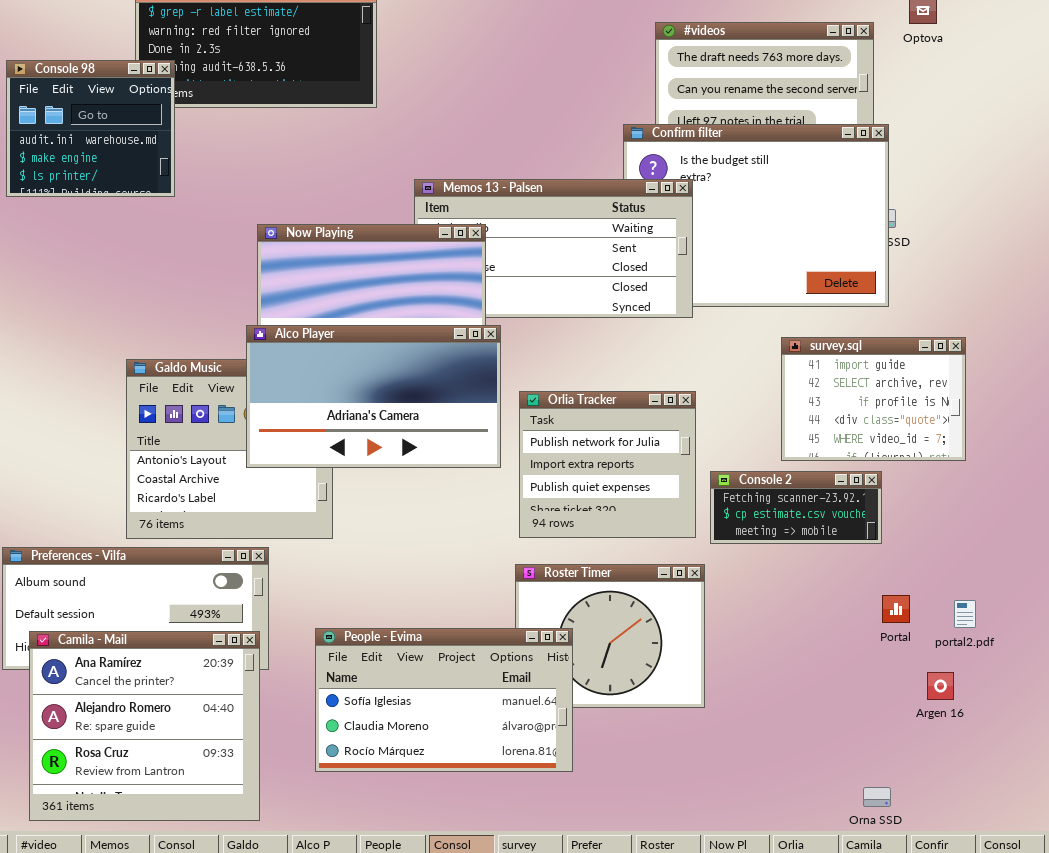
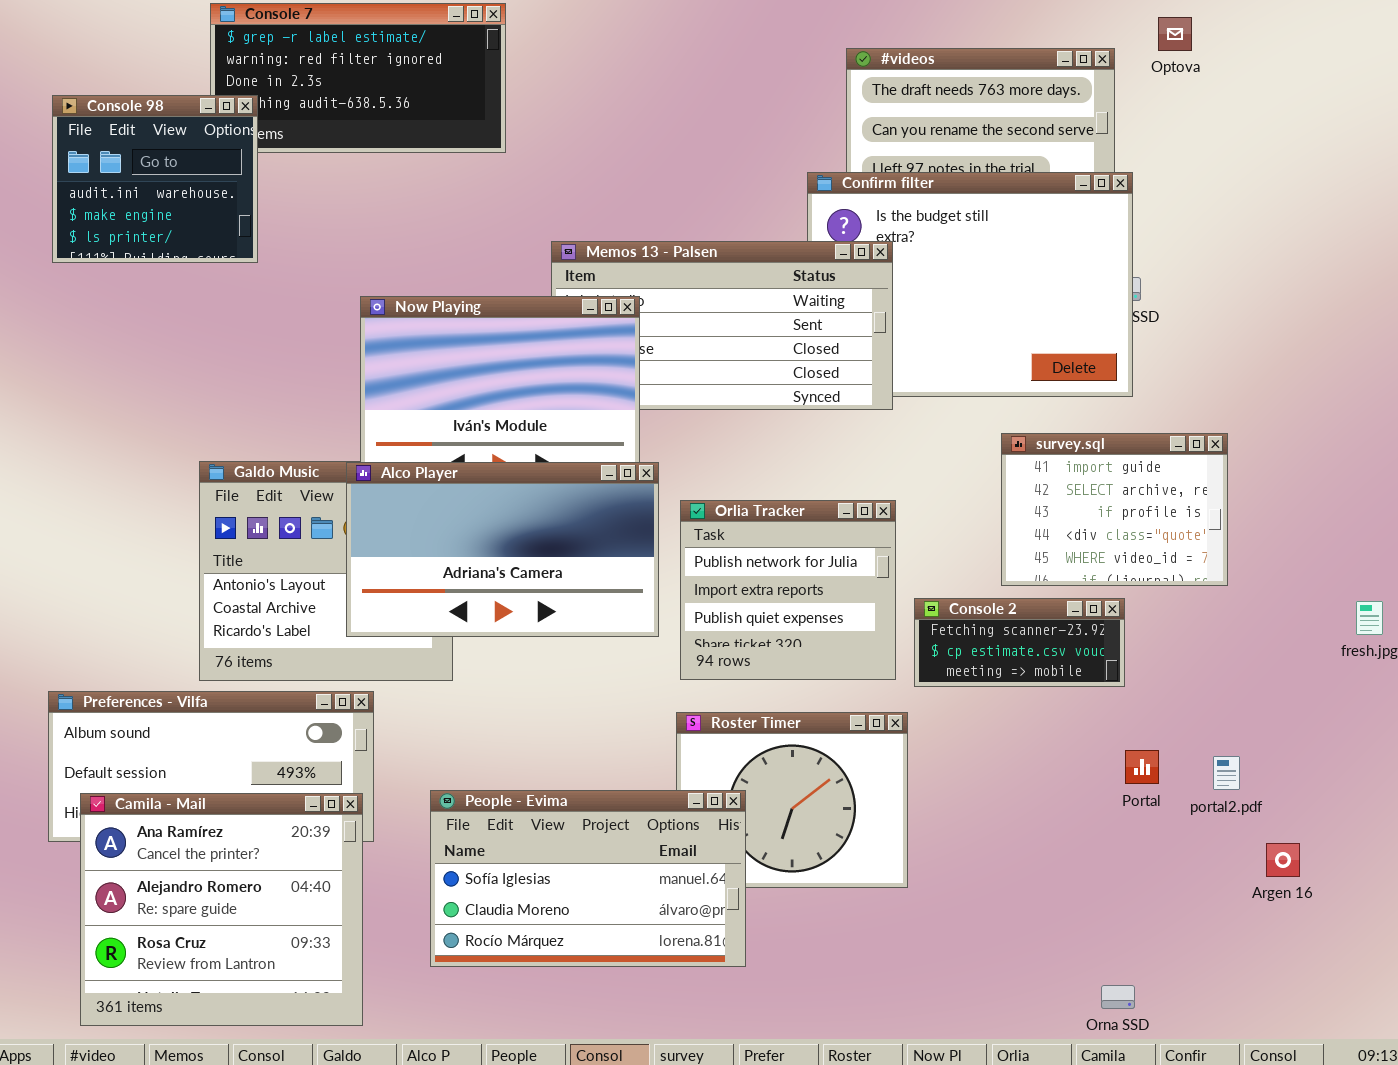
Alco Player: [246,325,501,468] -> [346,462,659,637], moved
Argen 16: [927,672,954,700] -> [1266,843,1300,877], moved

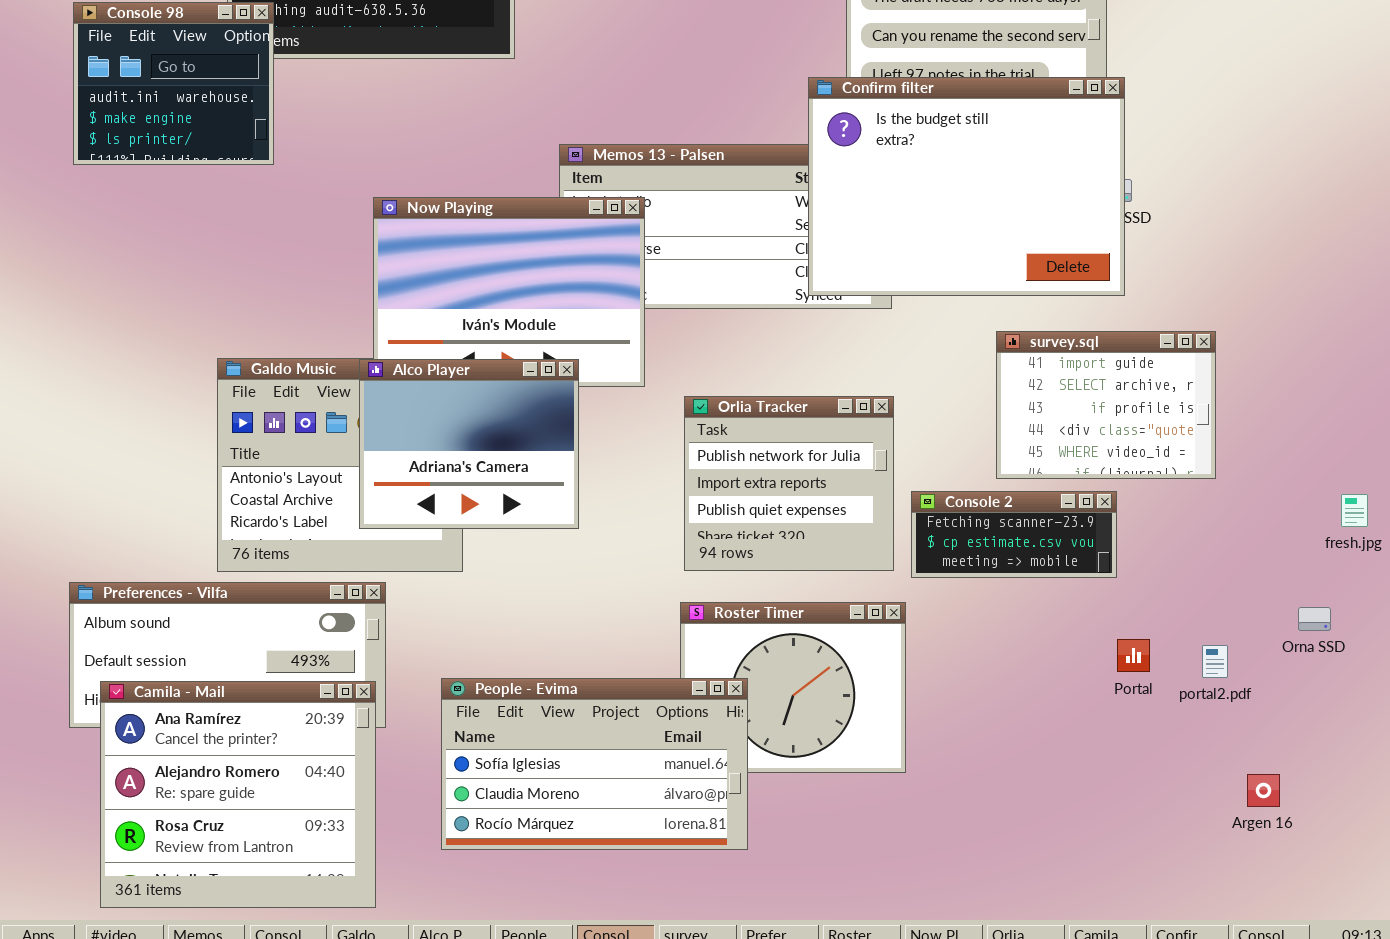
Confirm filter: [807,172,1133,397] -> [808,77,1125,296], raised
Alco Player: [346,462,659,637] -> [359,359,579,529], resized
Argen 16: [1266,843,1300,877] -> [1247,774,1280,807], moved
Orna SSD: [1101,985,1135,1009] -> [1298,607,1331,631], moved

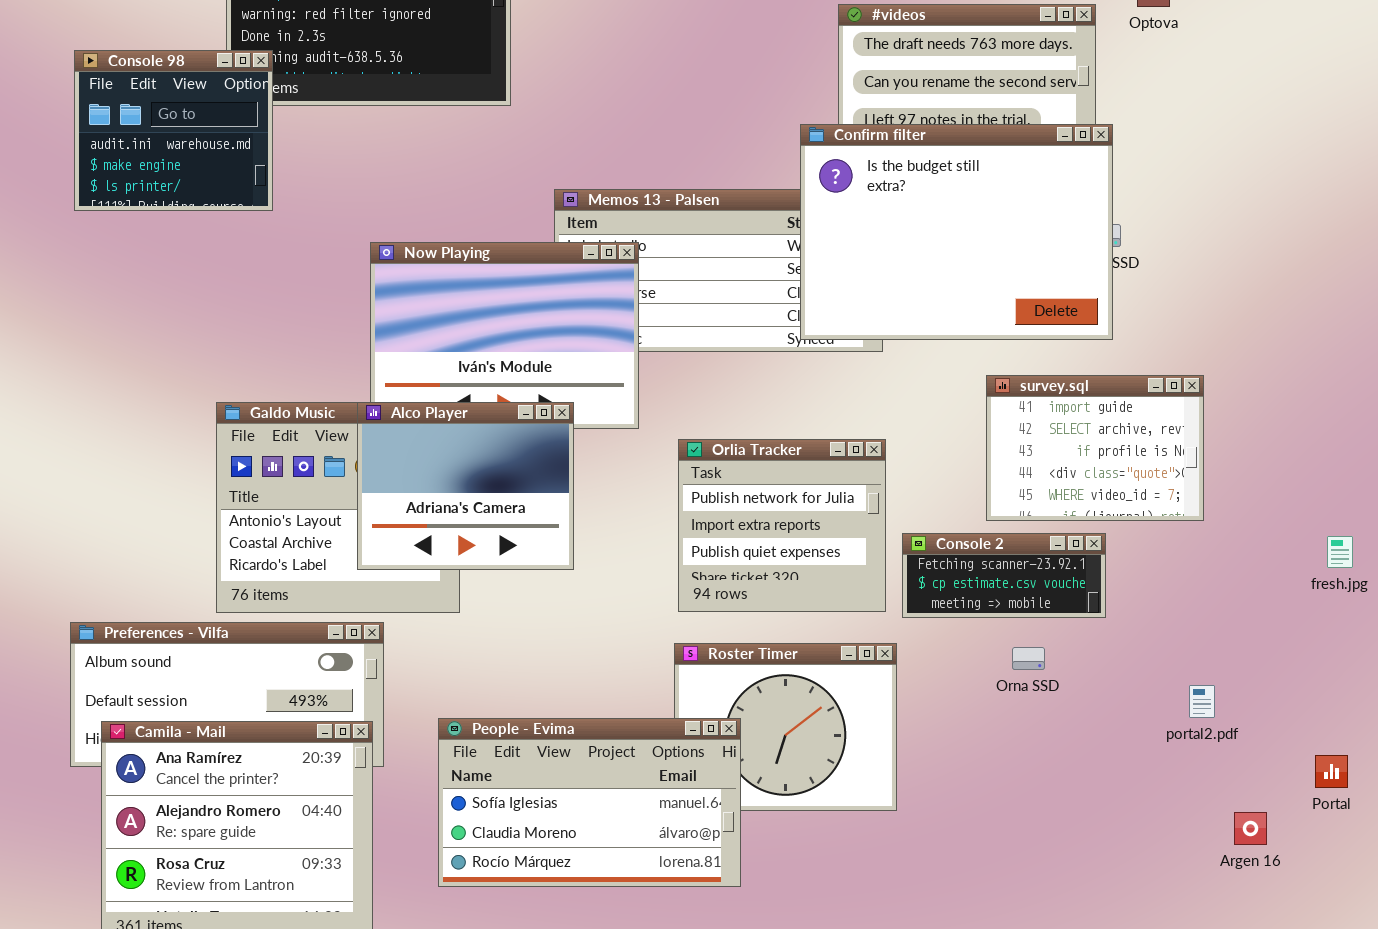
Orna SSD: [1298,607,1331,631] -> [1012,647,1045,670], moved
Portal: [1117,639,1150,672] -> [1315,755,1348,788], moved

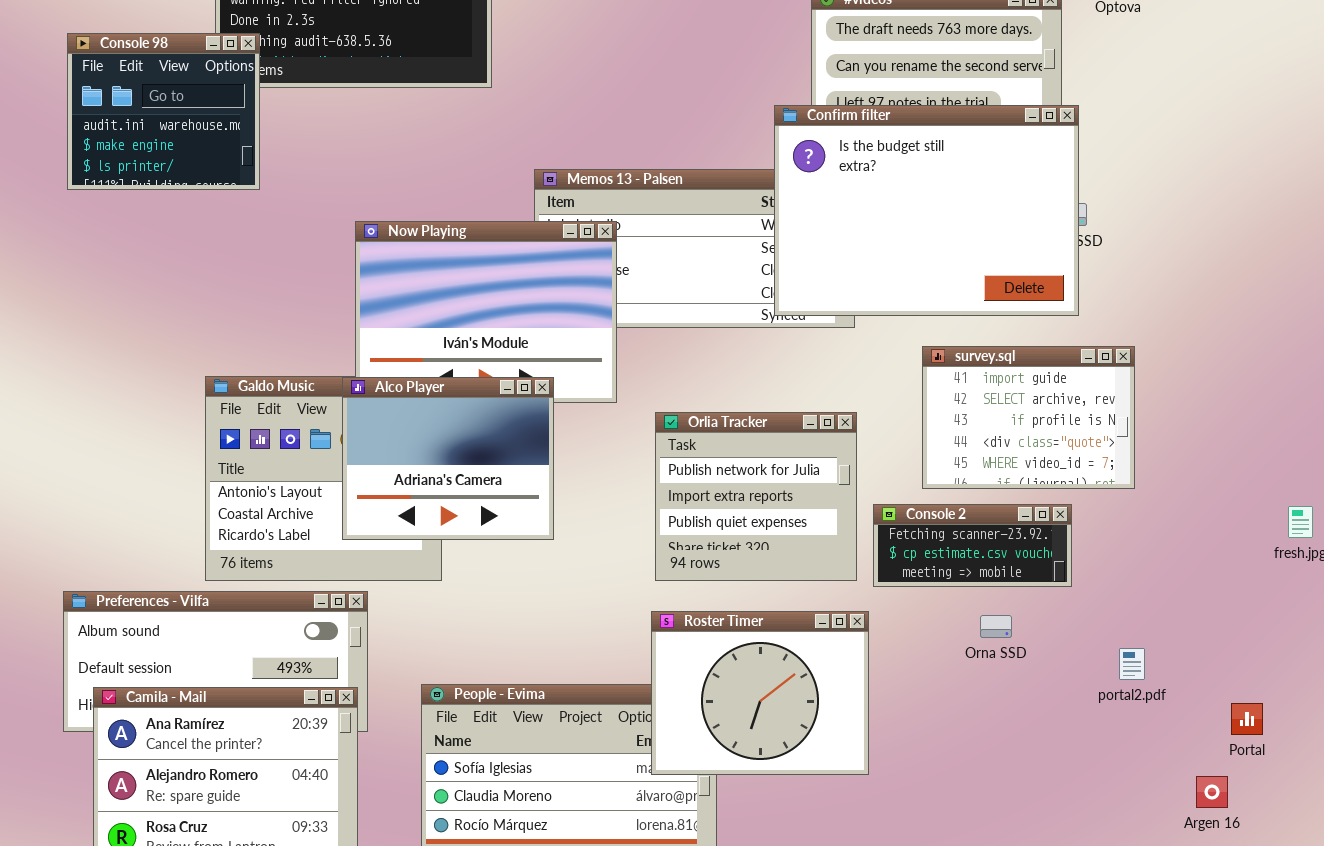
survey.sql: [986,375,1204,521] -> [922,346,1135,489], moved
Roster Timer: [674,643,897,811] -> [651,611,869,775], raised
portal2.pdf: [1189,685,1215,718] -> [1119,648,1145,680], moved
Portal: [1315,755,1348,788] -> [1231,703,1263,735], moved

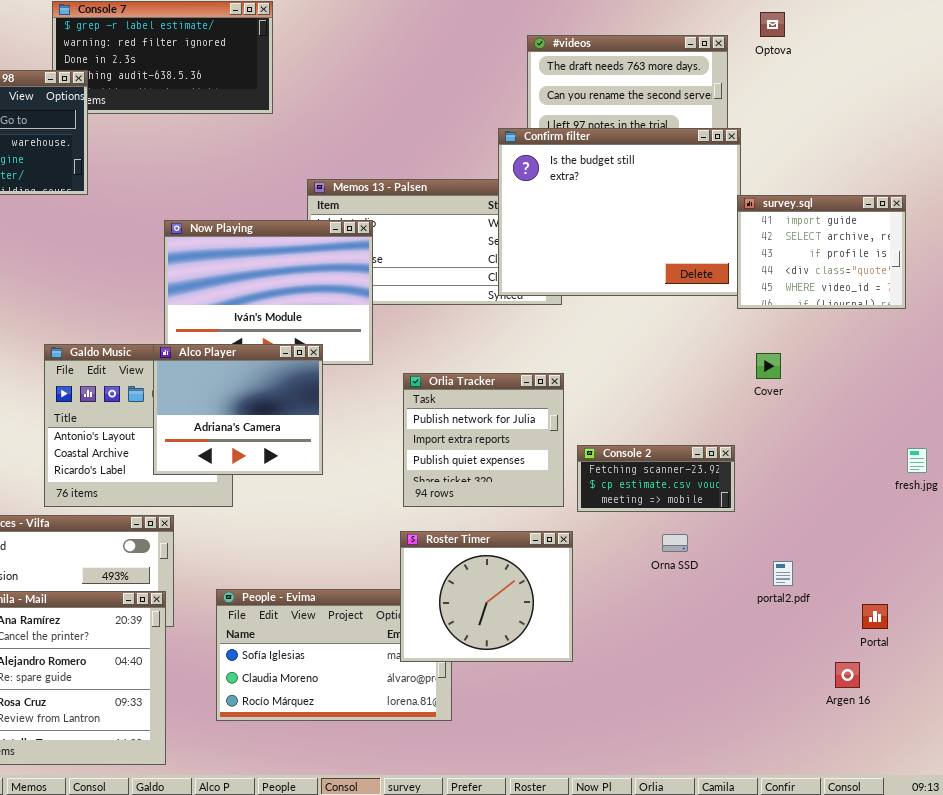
survey.sql: [922,346,1135,489] -> [737,195,906,309], moved

